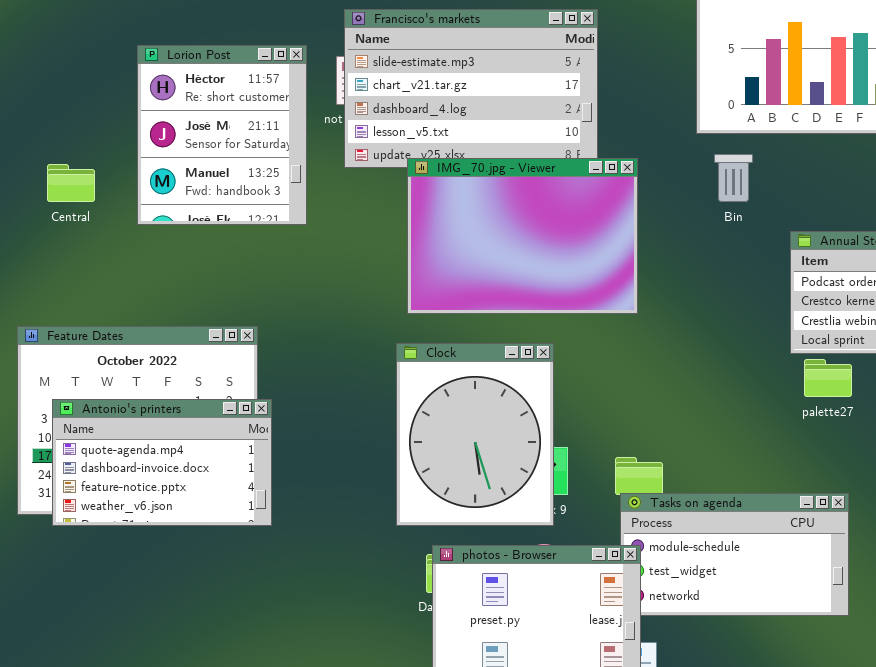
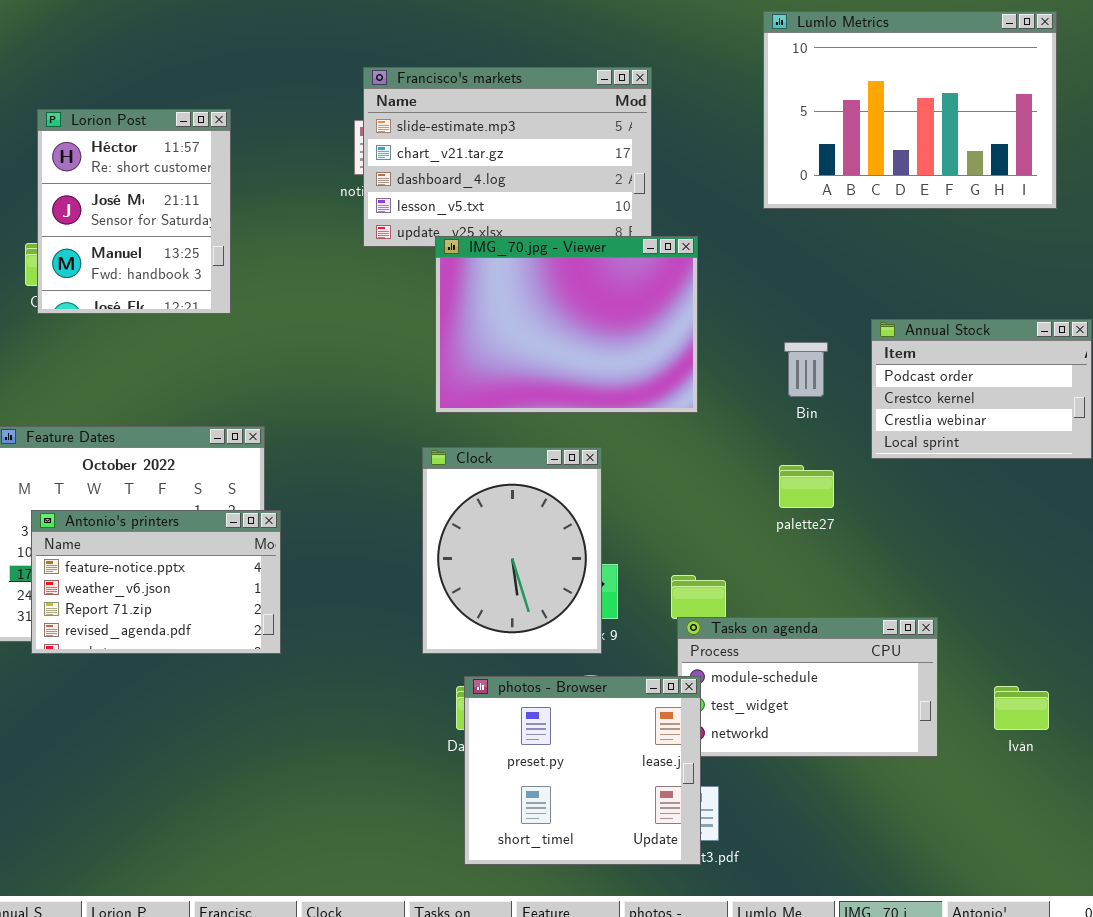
Lorion Post: [137,45,307,225] -> [37,109,231,314], moved
Bin: [714,154,753,202] -> [784,342,828,397], moved
palette27: [804,359,852,397] -> [779,465,834,508], moved
Antonio's printers: [52,399,272,526] -> [31,510,281,654], scrolled down 2 rows

